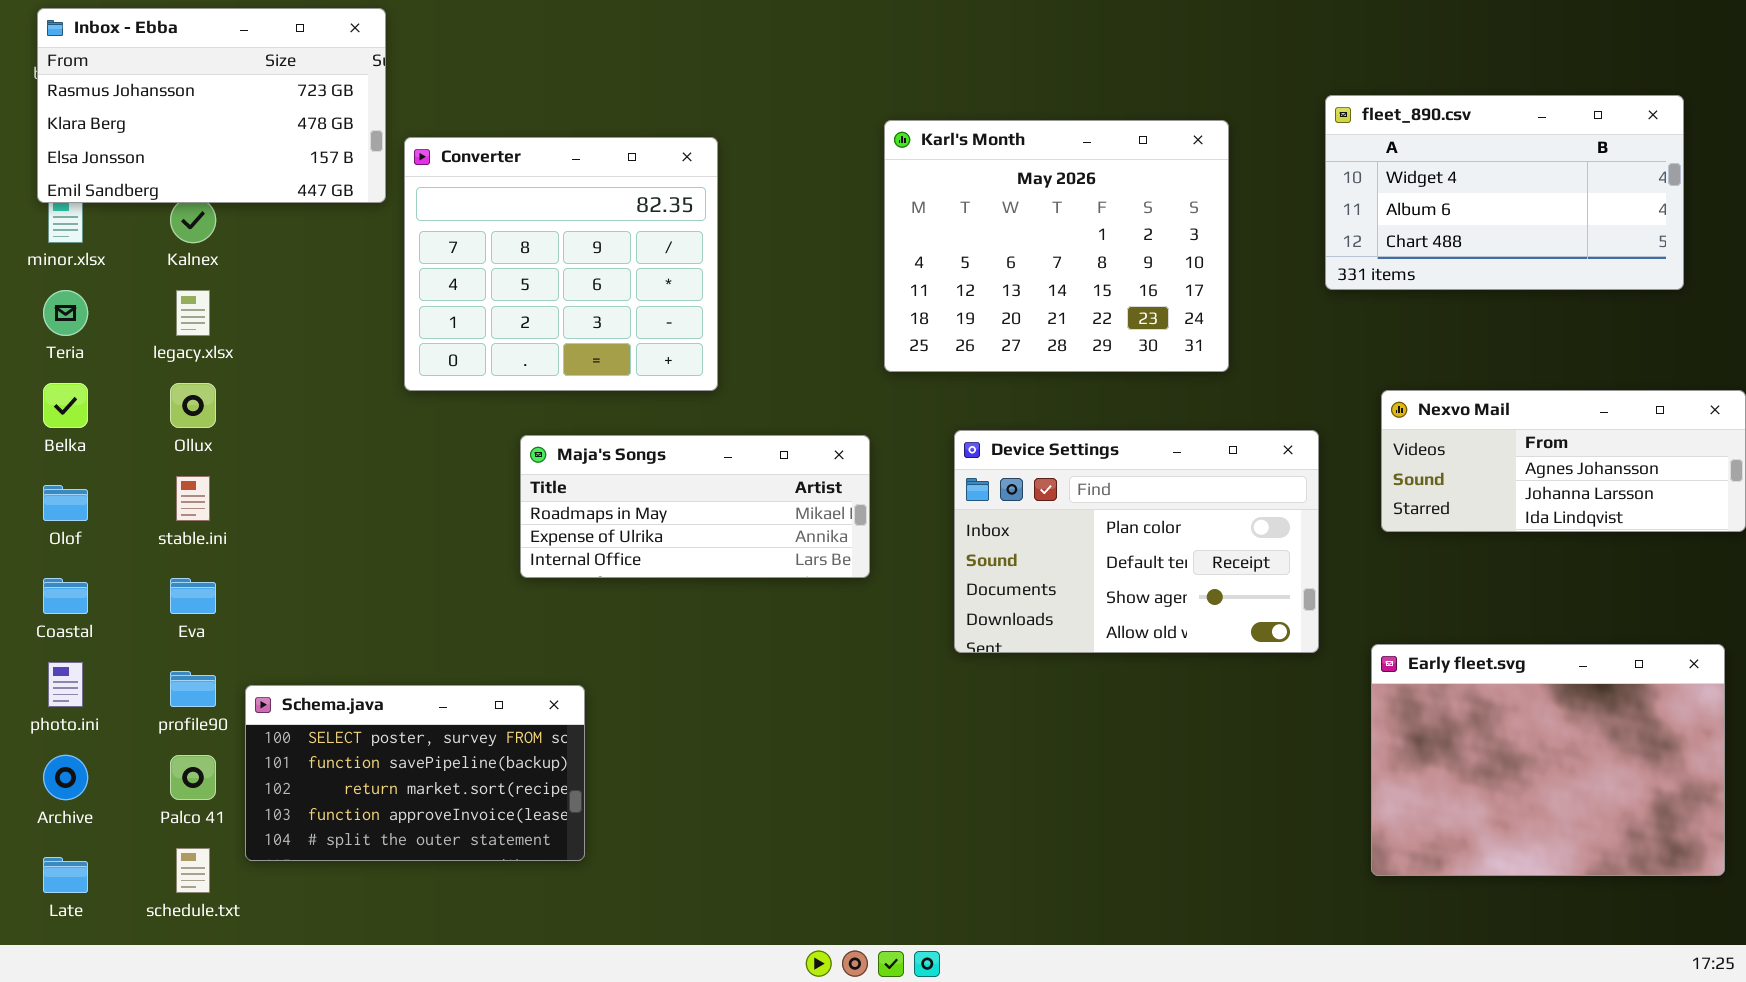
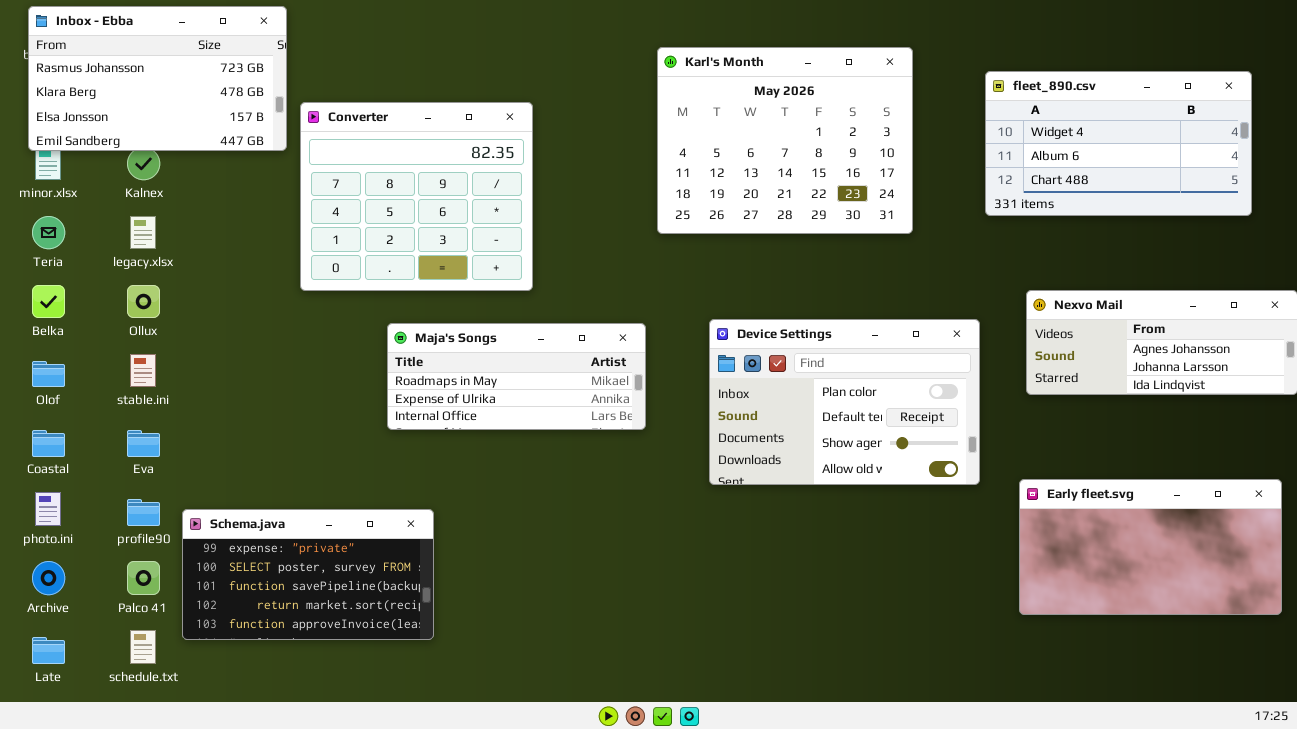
Karl's Month: [884,120,1229,372] -> [657,47,913,234], moved
Early fleet.svg: [1371,644,1725,876] -> [1019,479,1282,615], resized
Schema.java: [245,685,585,861] -> [182,509,434,640], scrolled up 1 row

